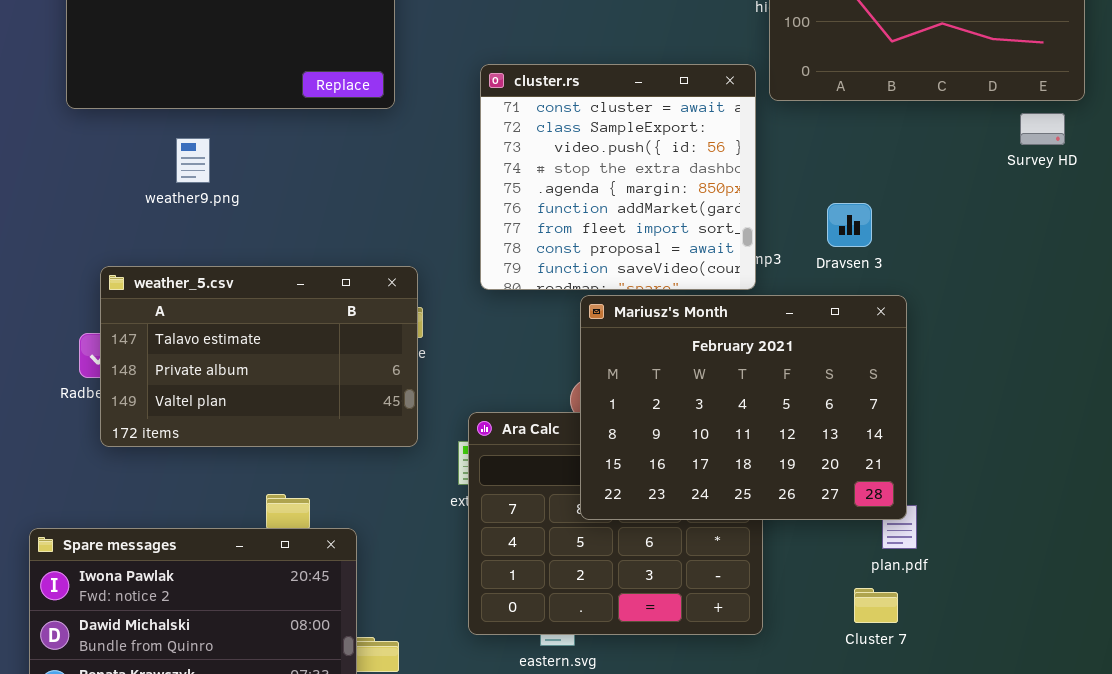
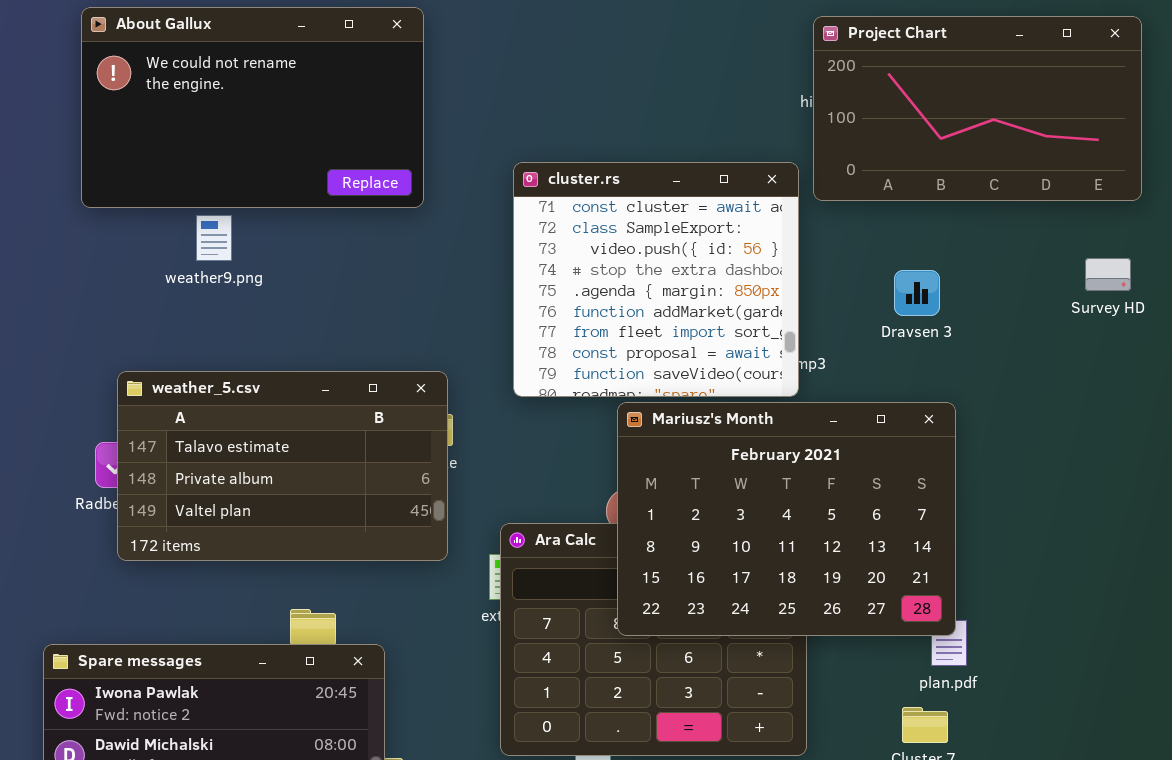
Survey HD: [1020,113,1065,145] -> [1085,258,1131,291], moved
weather9.png: [176,138,210,183] -> [196,215,232,261], moved
Dravsen 3: [827,203,872,247] -> [894,270,940,316], moved

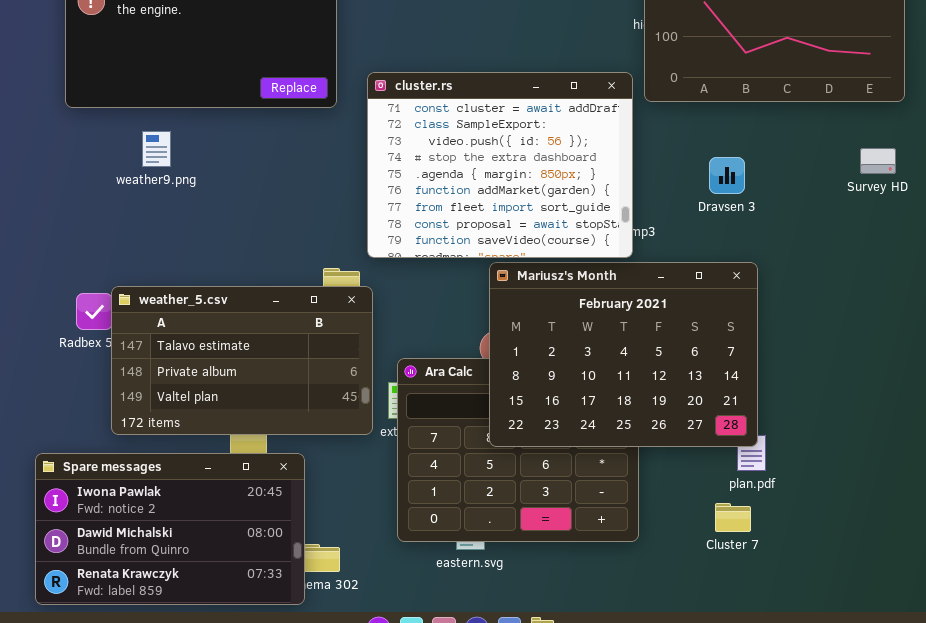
cluster.rs: [513,162,799,397] -> [367,72,633,258], resized
weather9.png: [196,215,232,261] -> [142,131,171,167], moved
weather_5.csv: [117,371,448,561] -> [111,286,373,435], moved

